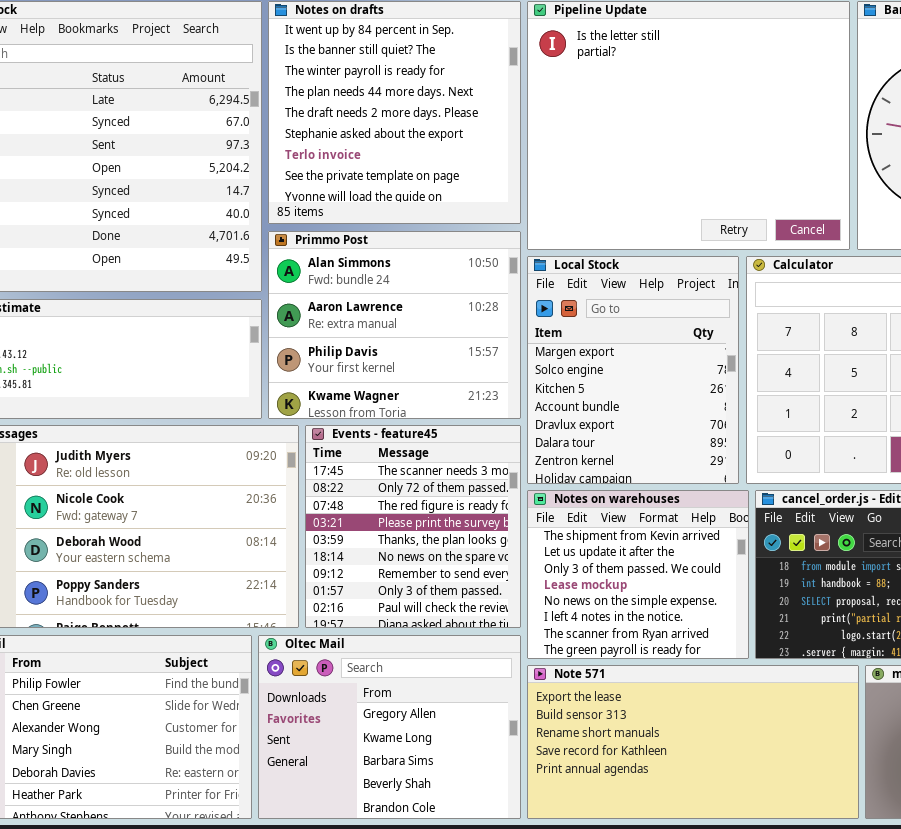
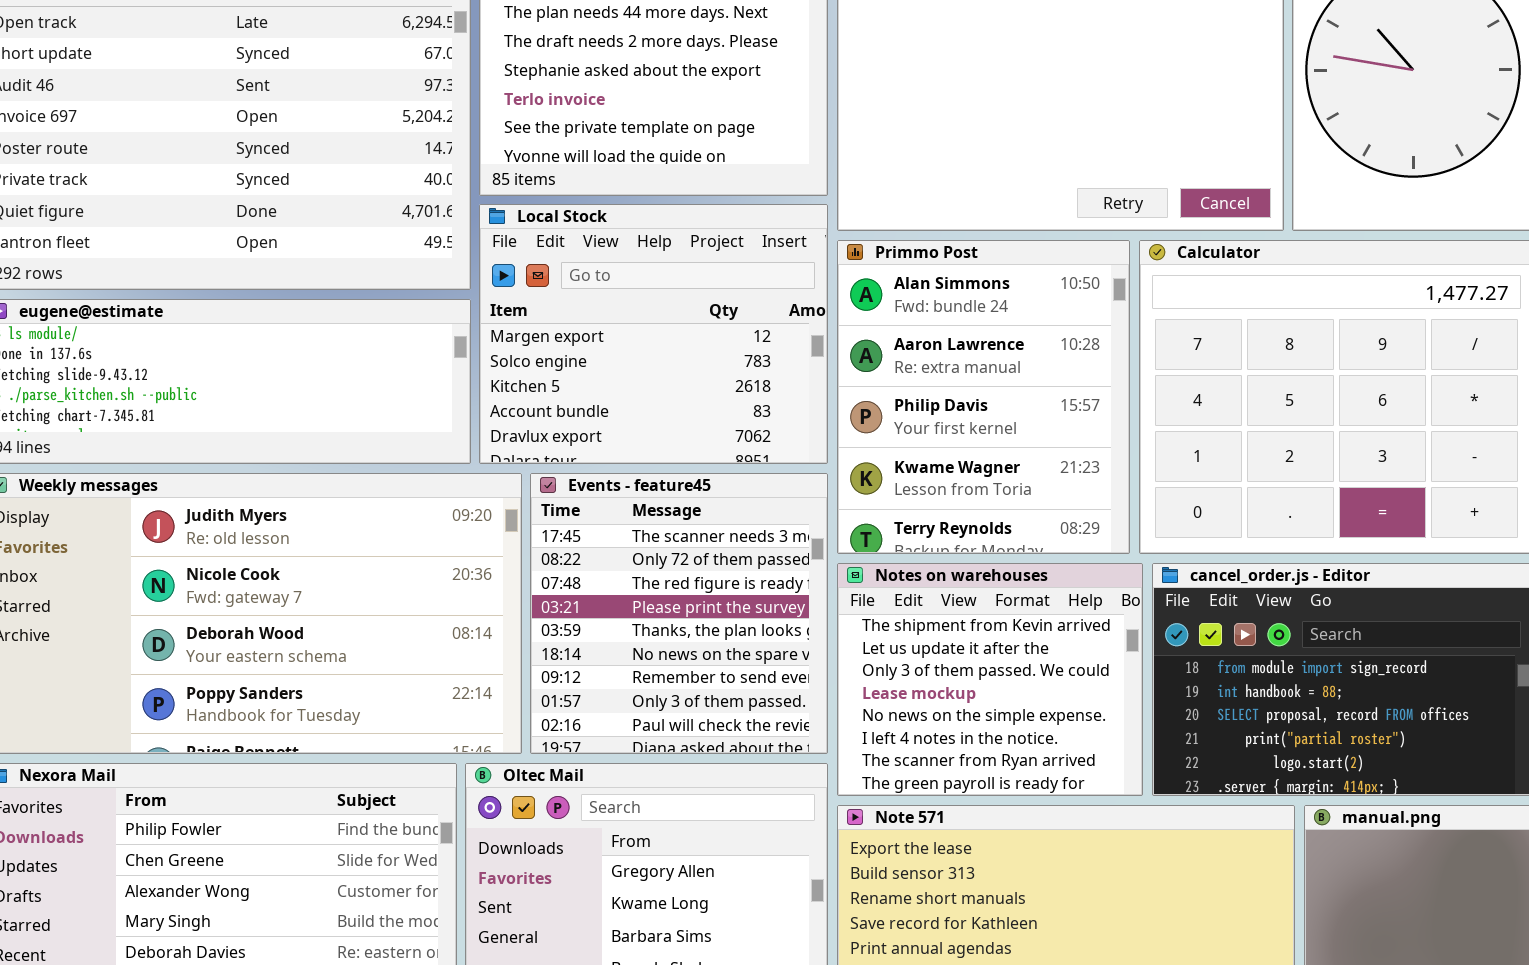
Primmo Post: [268,231,521,419] -> [837,240,1130,554], moved, resized
Local Stock: [527,256,739,484] -> [479,204,828,464], moved, resized

